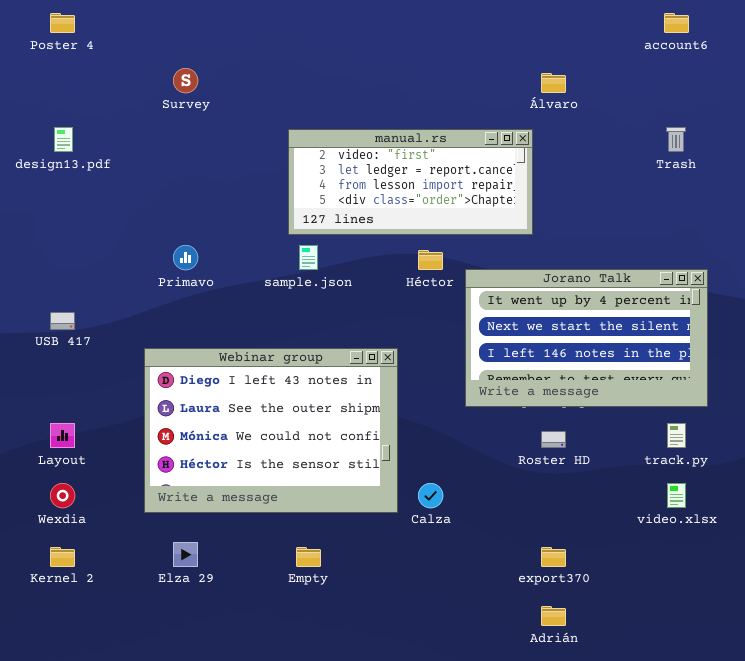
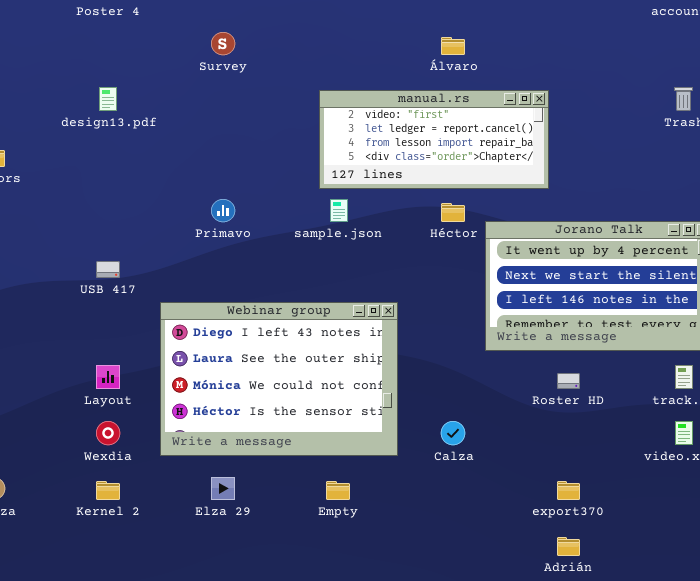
Álvaro: [541,73,566,93] -> [441,37,465,55], moved
Webinar group: [144,348,398,513] -> [160,302,398,456], moved

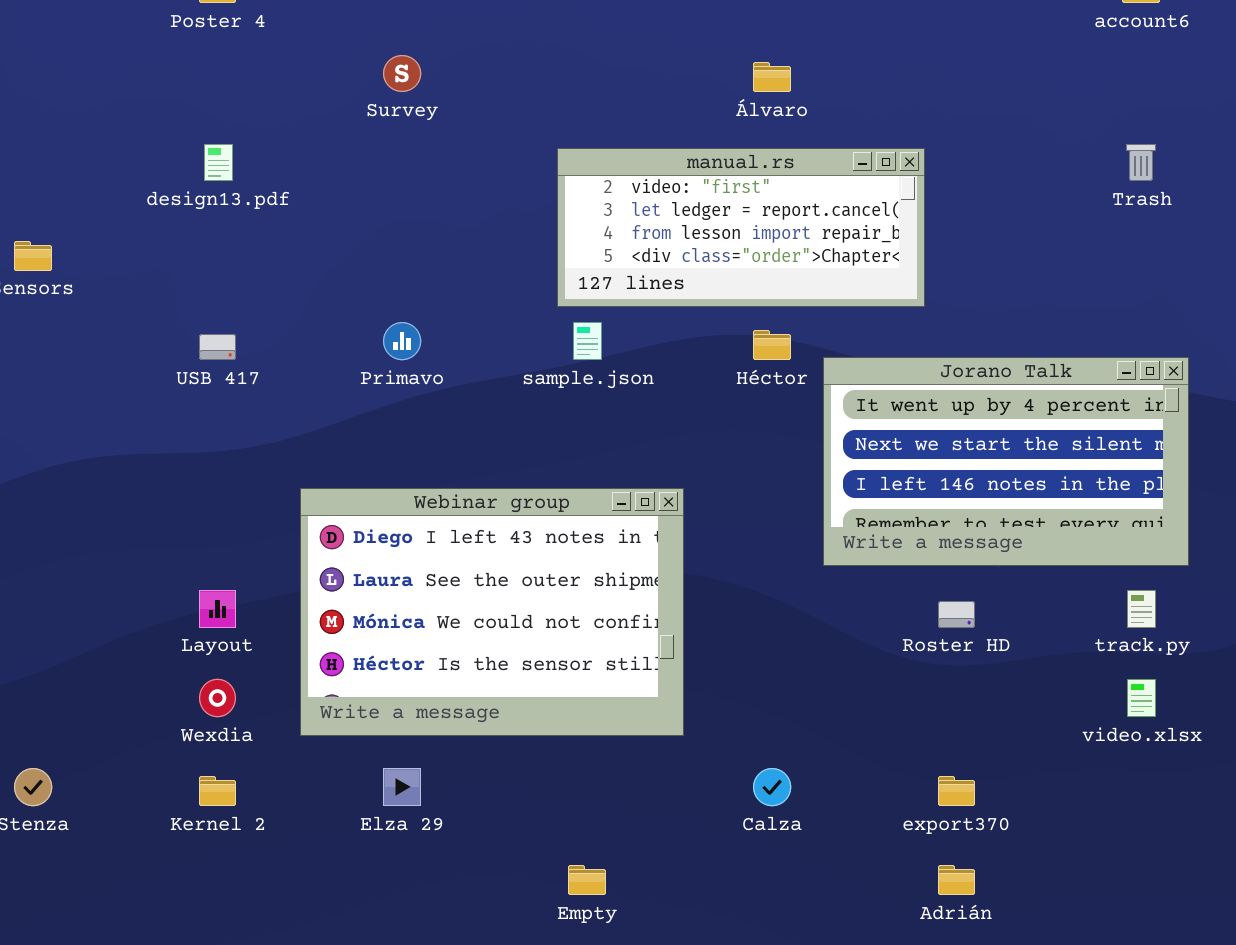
USB 417: [96,261,120,278] -> [199,334,236,360], moved
Calza: [441,421,465,445] -> [753,768,791,806], moved
Empty: [326,481,350,500] -> [568,865,606,895], moved

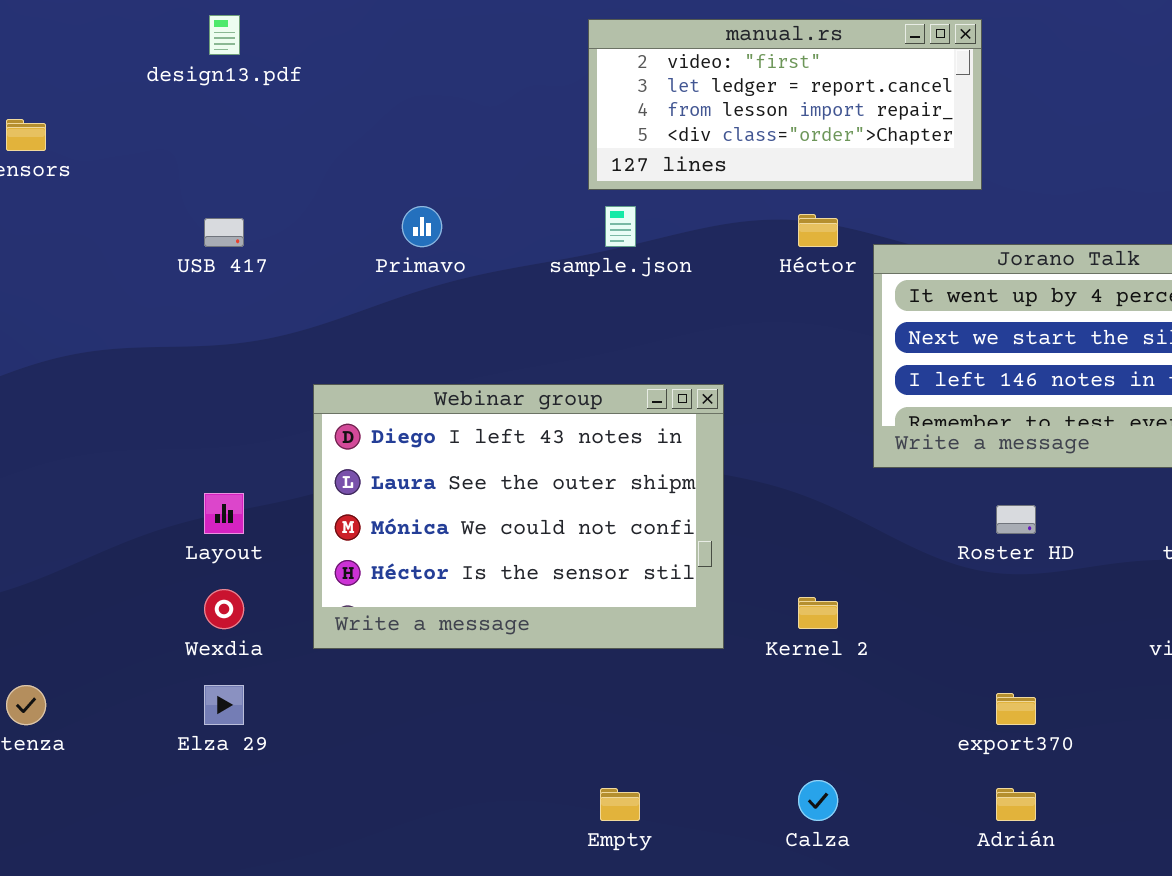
Elza 29: [383,768,421,806] -> [204,685,244,725], moved
Calza: [753,768,791,806] -> [798,780,838,821], moved
Kernel 2: [199,776,236,806] -> [798,597,838,629], moved

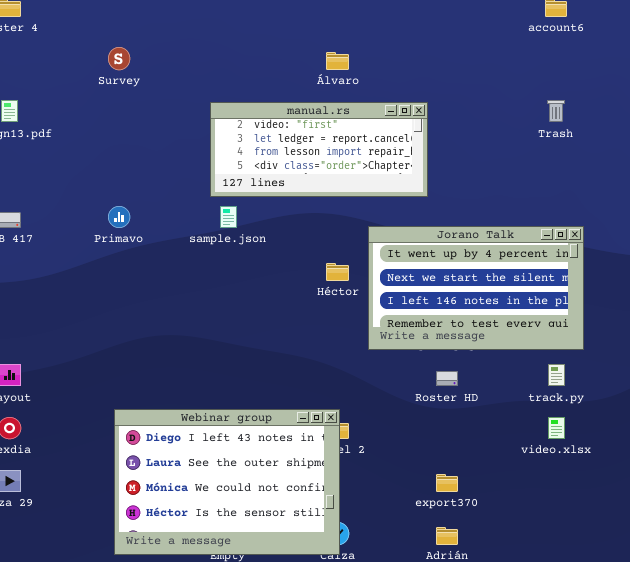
Héctor: [798,214,838,247] -> [326,263,349,281], moved
Webinar group: [313,384,724,649] -> [114,409,340,555], moved

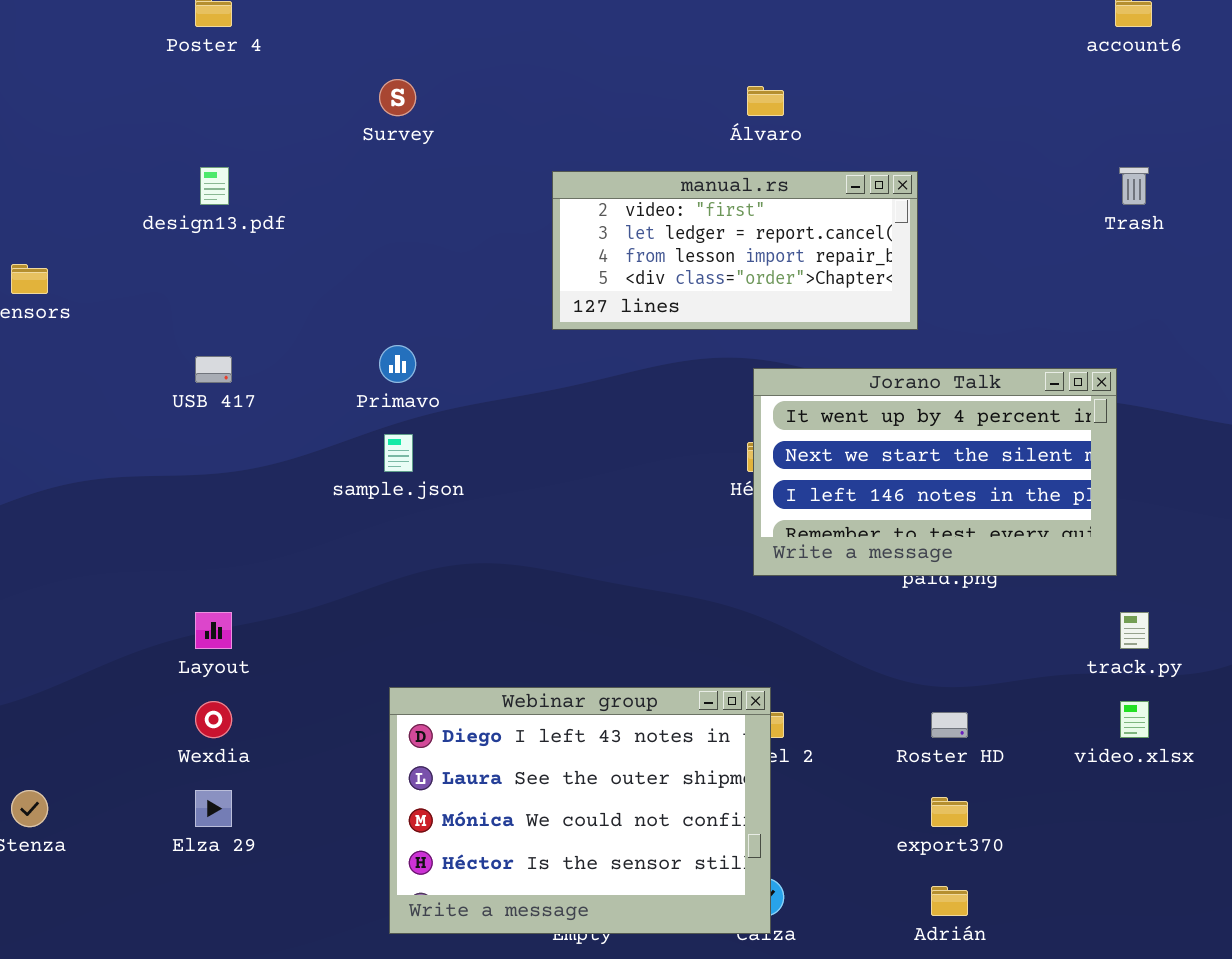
sample.json: [220,206,237,228] -> [384,434,413,472], moved
Jorano Talk: [368,226,584,350] -> [753,368,1117,576], moved
Roster HD: [436,371,458,386] -> [931,712,968,738], moved

